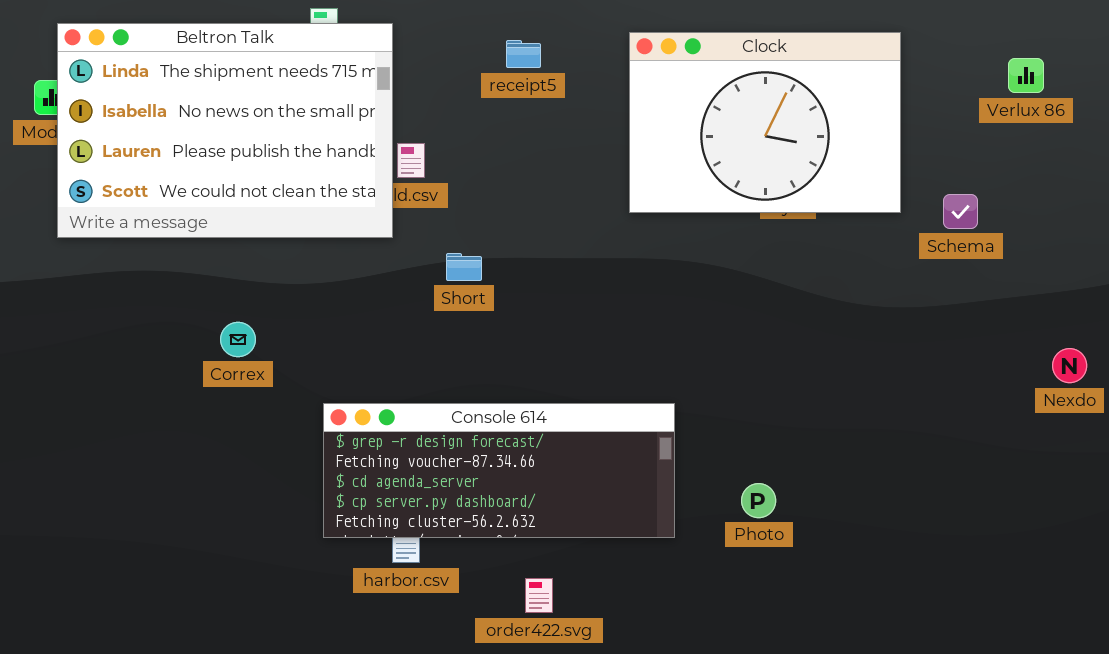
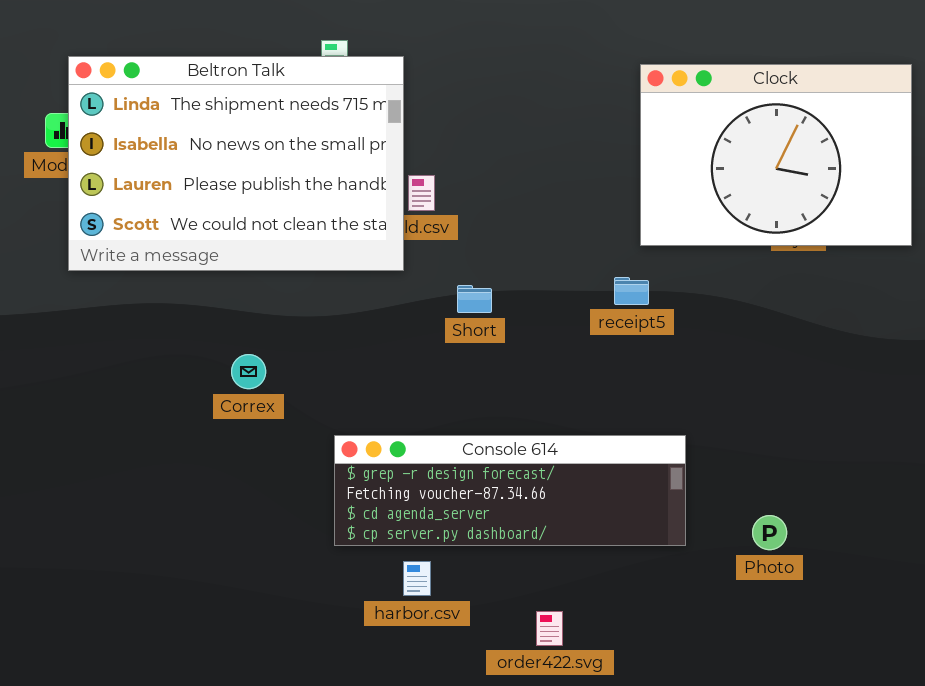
receipt5: [506,40,541,68] -> [614,277,649,305], moved
Console 614: [323,403,675,538] -> [334,435,686,546], resized

